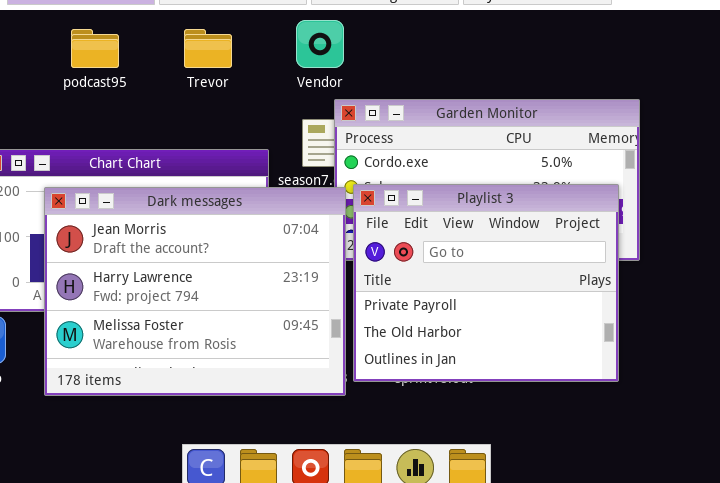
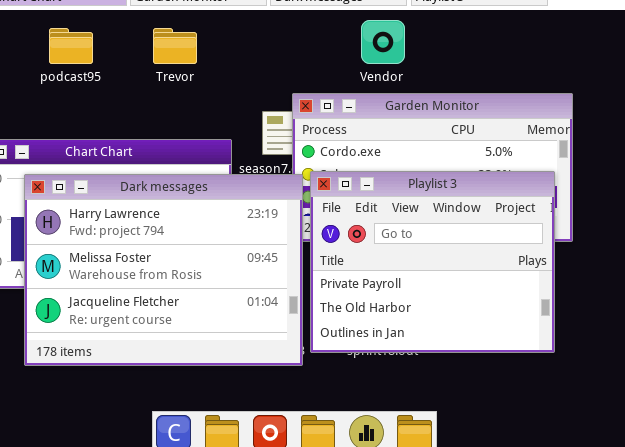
Vendor: [296,20,344,68] -> [361,20,405,64], moved
Dark messages: [44,187,346,396] -> [24,174,303,366], scrolled down 1 row

